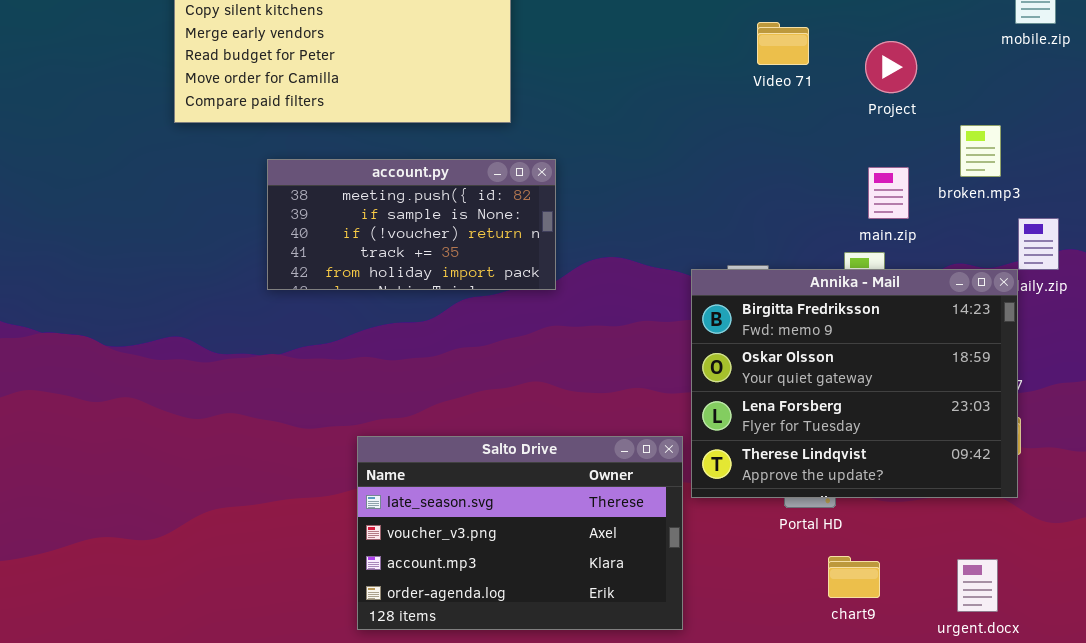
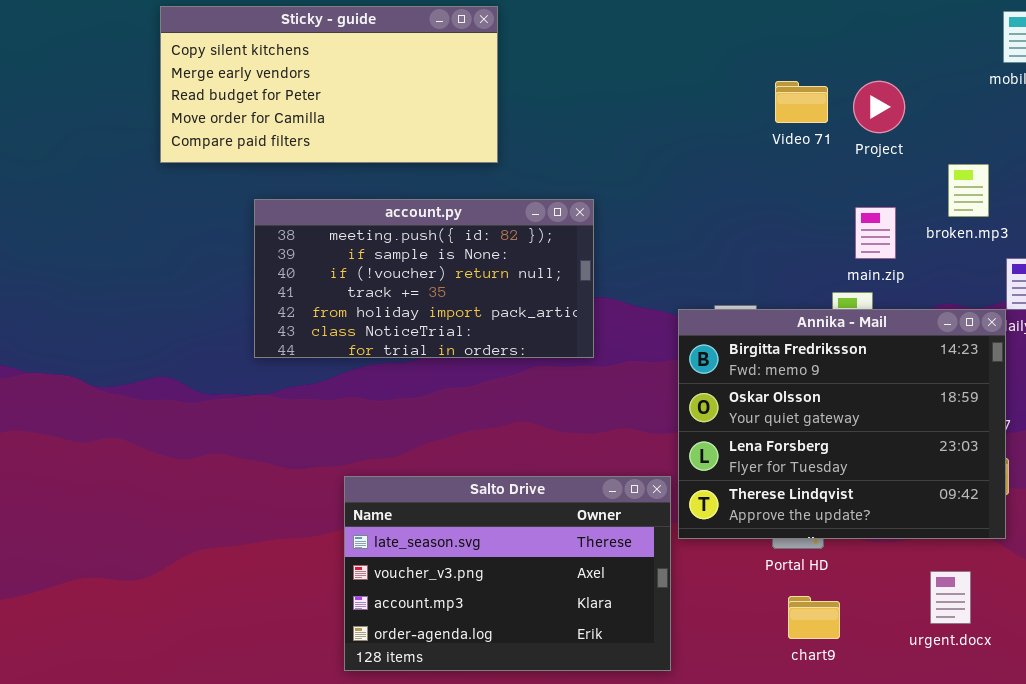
Video 71: [757,22,809,65] -> [775,81,828,123], moved
account.py: [267,159,556,290] -> [254,199,594,358], resized
chart9: [828,556,880,598] -> [788,596,840,639], moved
urgent.docx: [957,559,998,612] -> [930,571,971,624], moved

